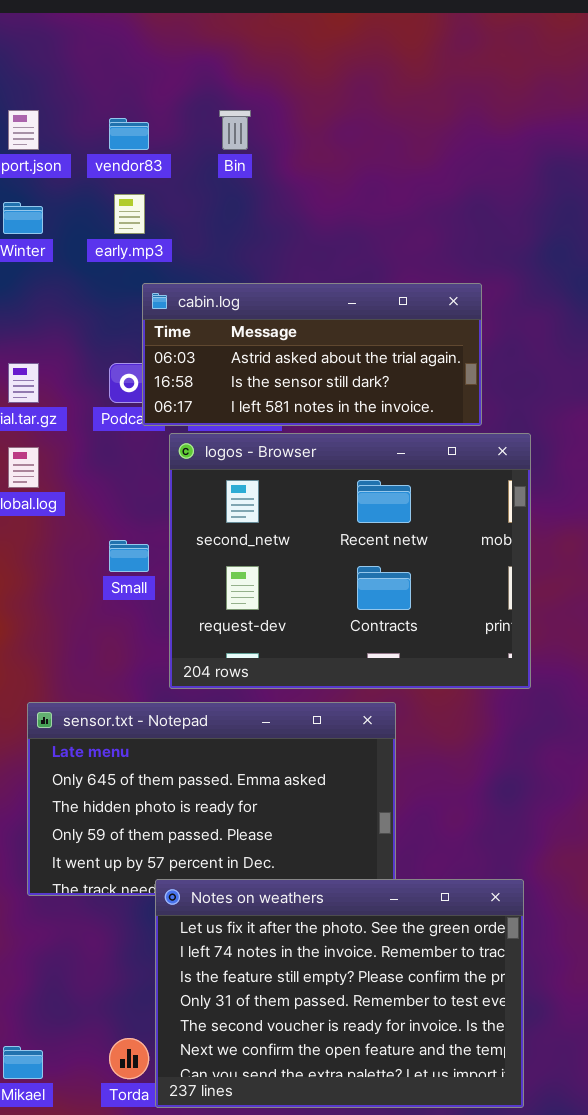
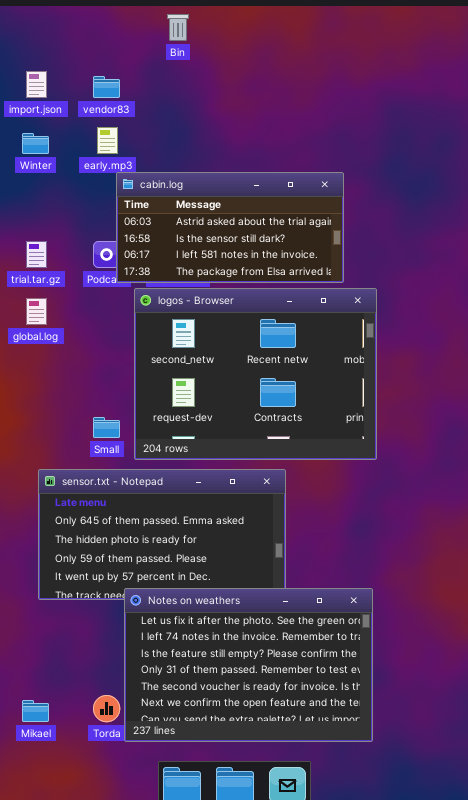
Bin: [219,110,251,150] -> [167,14,189,41], moved
cabin.log: [142,283,482,426] -> [116,172,344,283], resized
Small: [109,540,149,572] -> [93,417,120,438], moved

